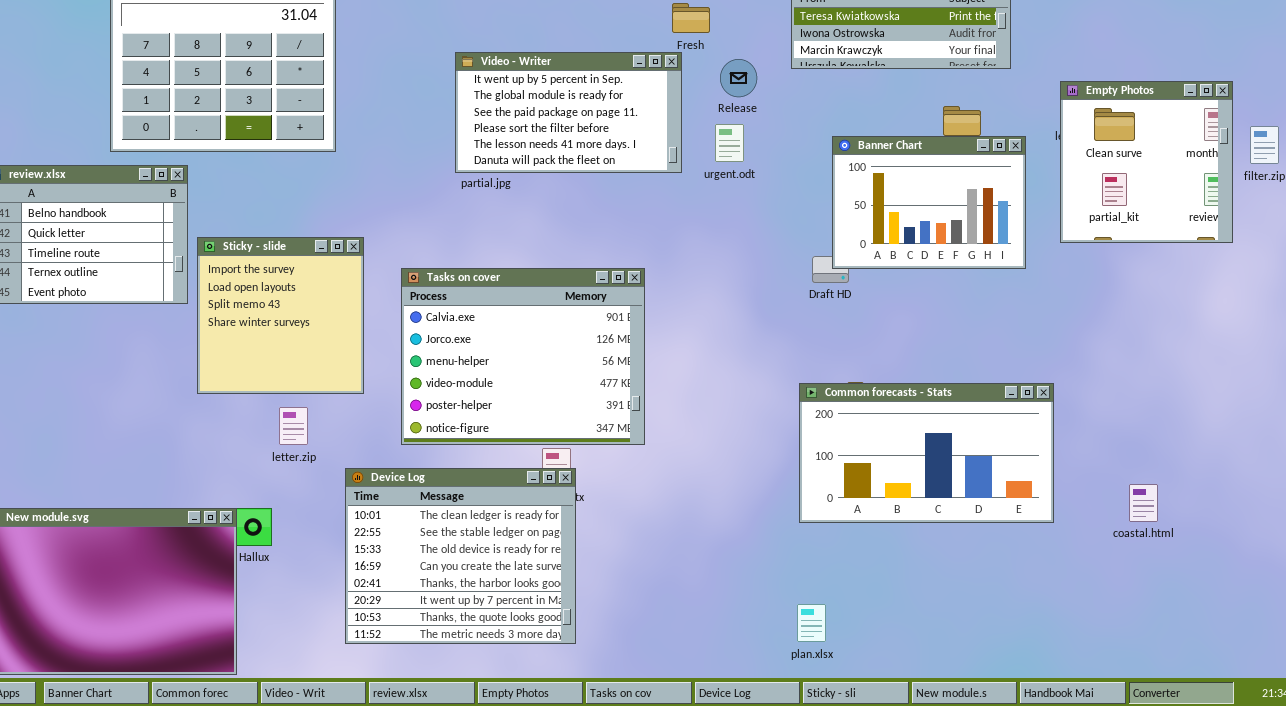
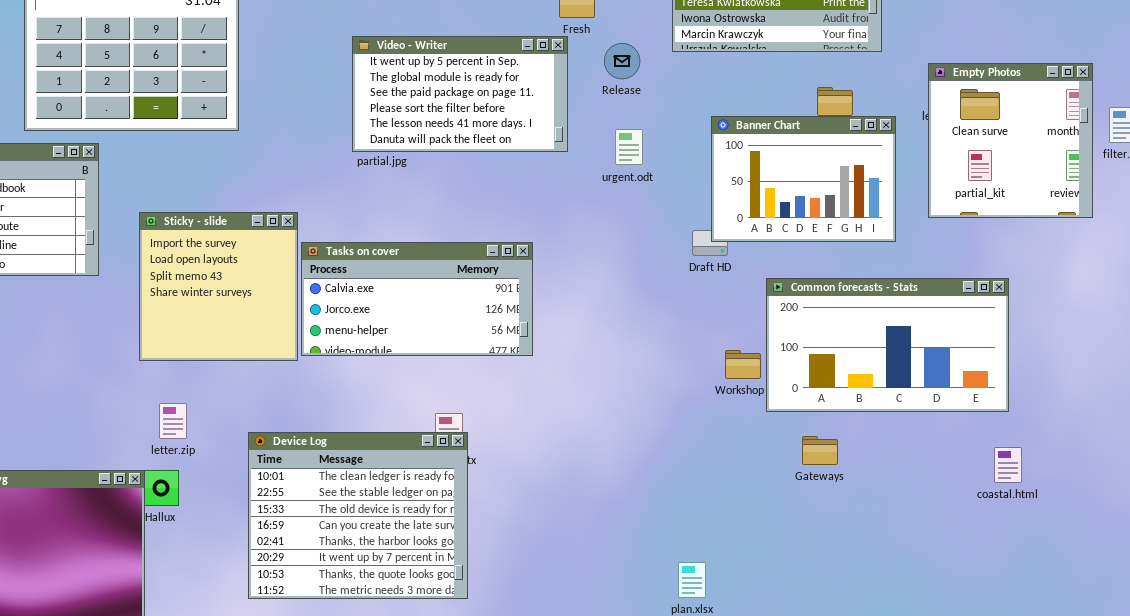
urgent.odt: [715,124,744,162] -> [615,129,643,165], moved
Sticky - slide: [197,237,364,394] -> [139,212,298,361], moved
Tasks on cover: [401,268,645,445] -> [301,242,533,356], resized
Common forecasts - Stats: [799,383,1054,523] -> [766,278,1009,412], moved
letter.zip: [279,407,308,445] -> [159,403,187,439], moved

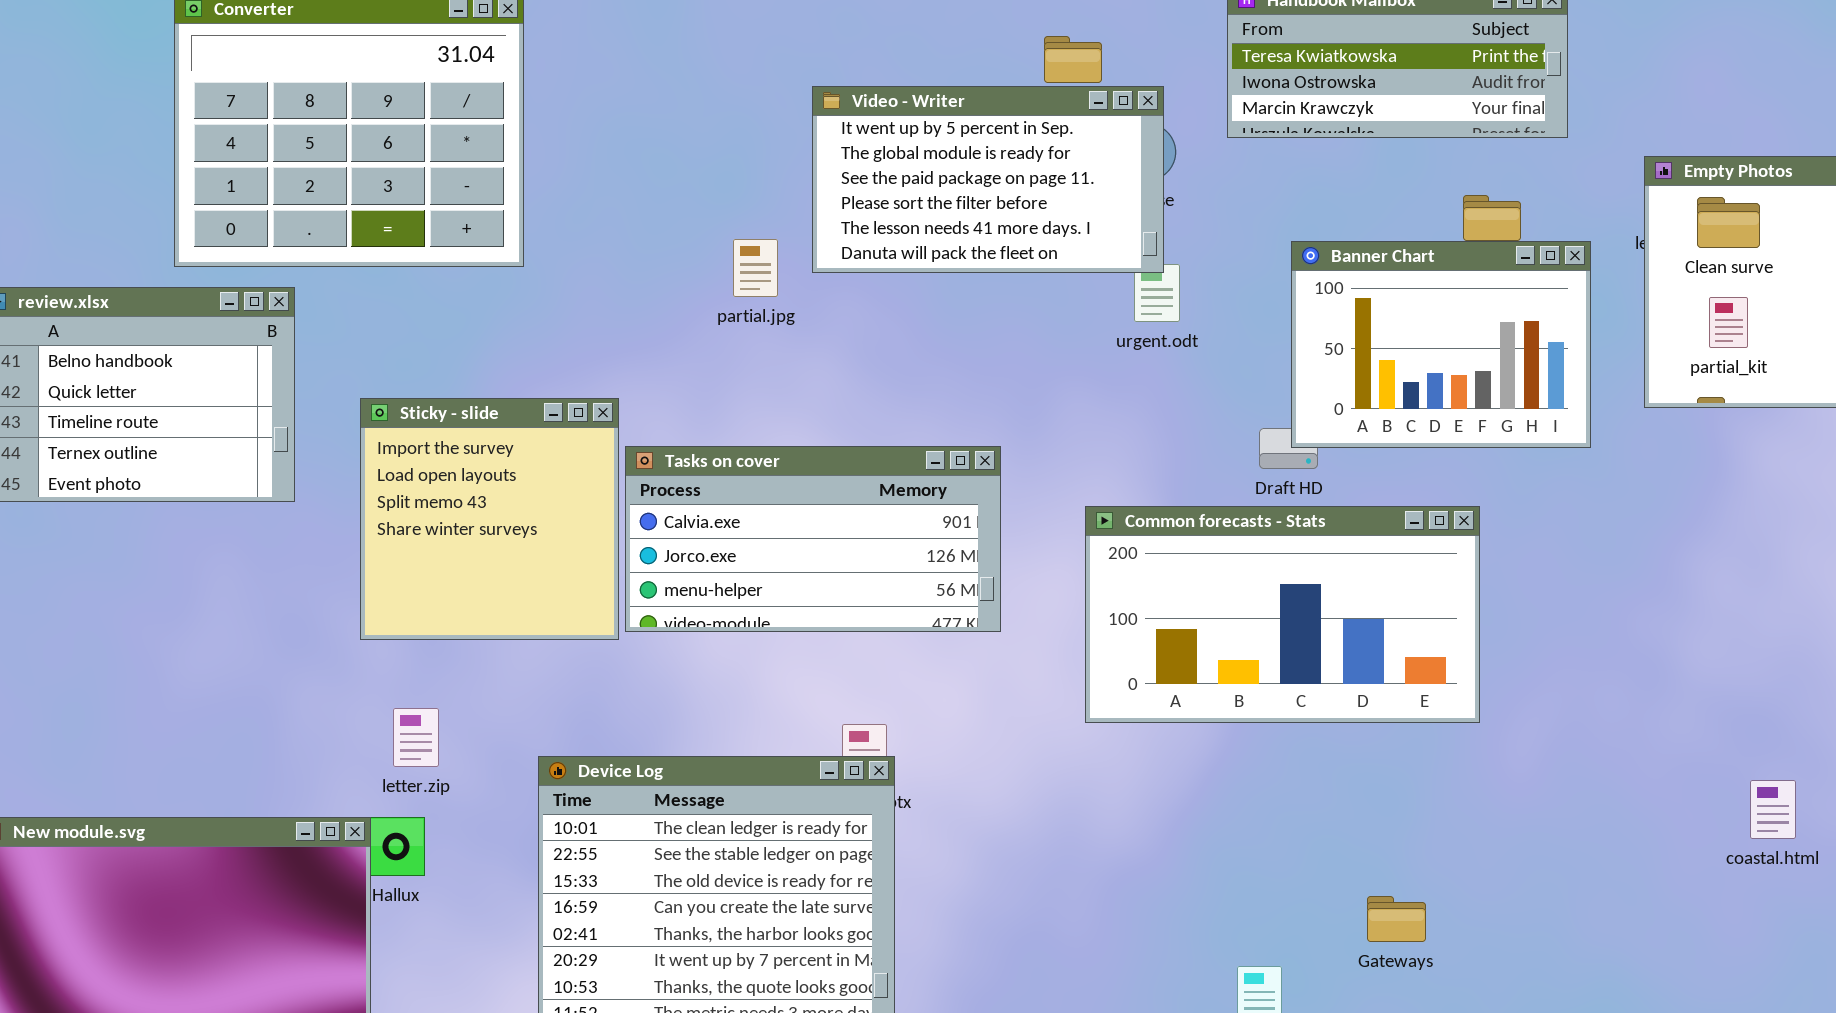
Video - Writer: [352,36,568,152] -> [812,86,1164,273], moved
Common forecasts - Stats: [766,278,1009,412] -> [1085,506,1480,723], moved
Gateways: [802,436,838,465] -> [1367,896,1426,942], moved

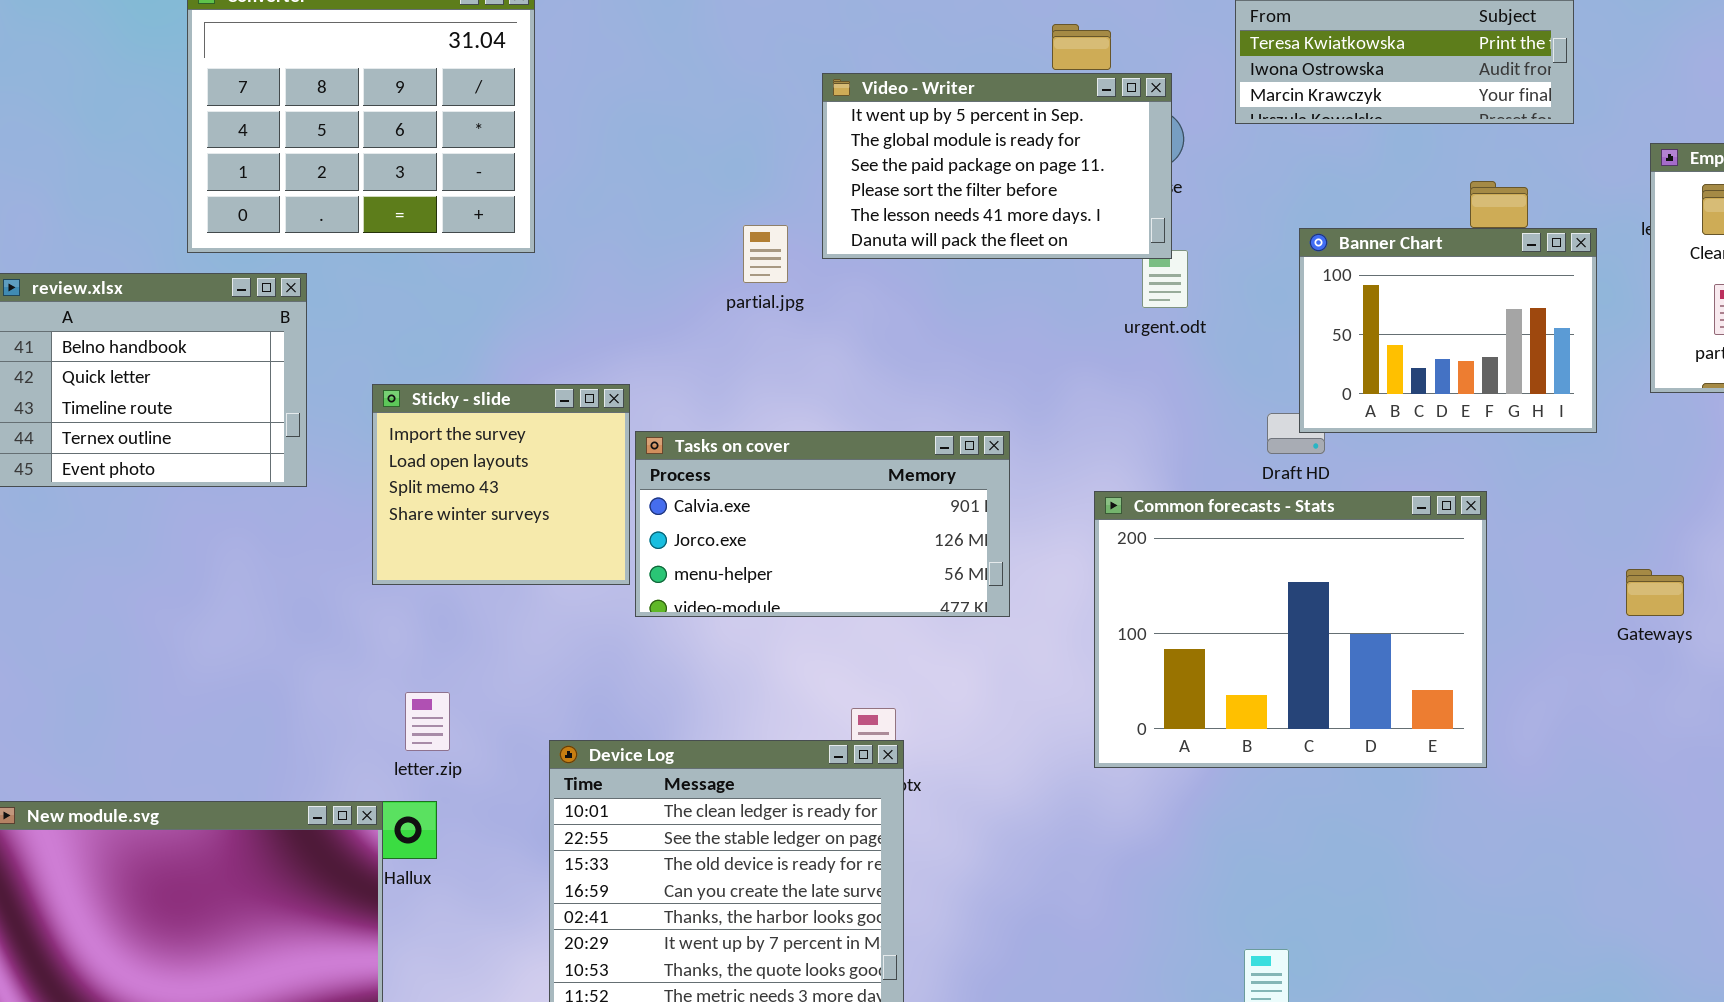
Sticky - slide: [360,398,619,640] -> [372,384,630,585], resized
Common forecasts - Stats: [1085,506,1480,723] -> [1094,491,1487,768], resized
Gateways: [1367,896,1426,942] -> [1626,569,1684,616], moved

